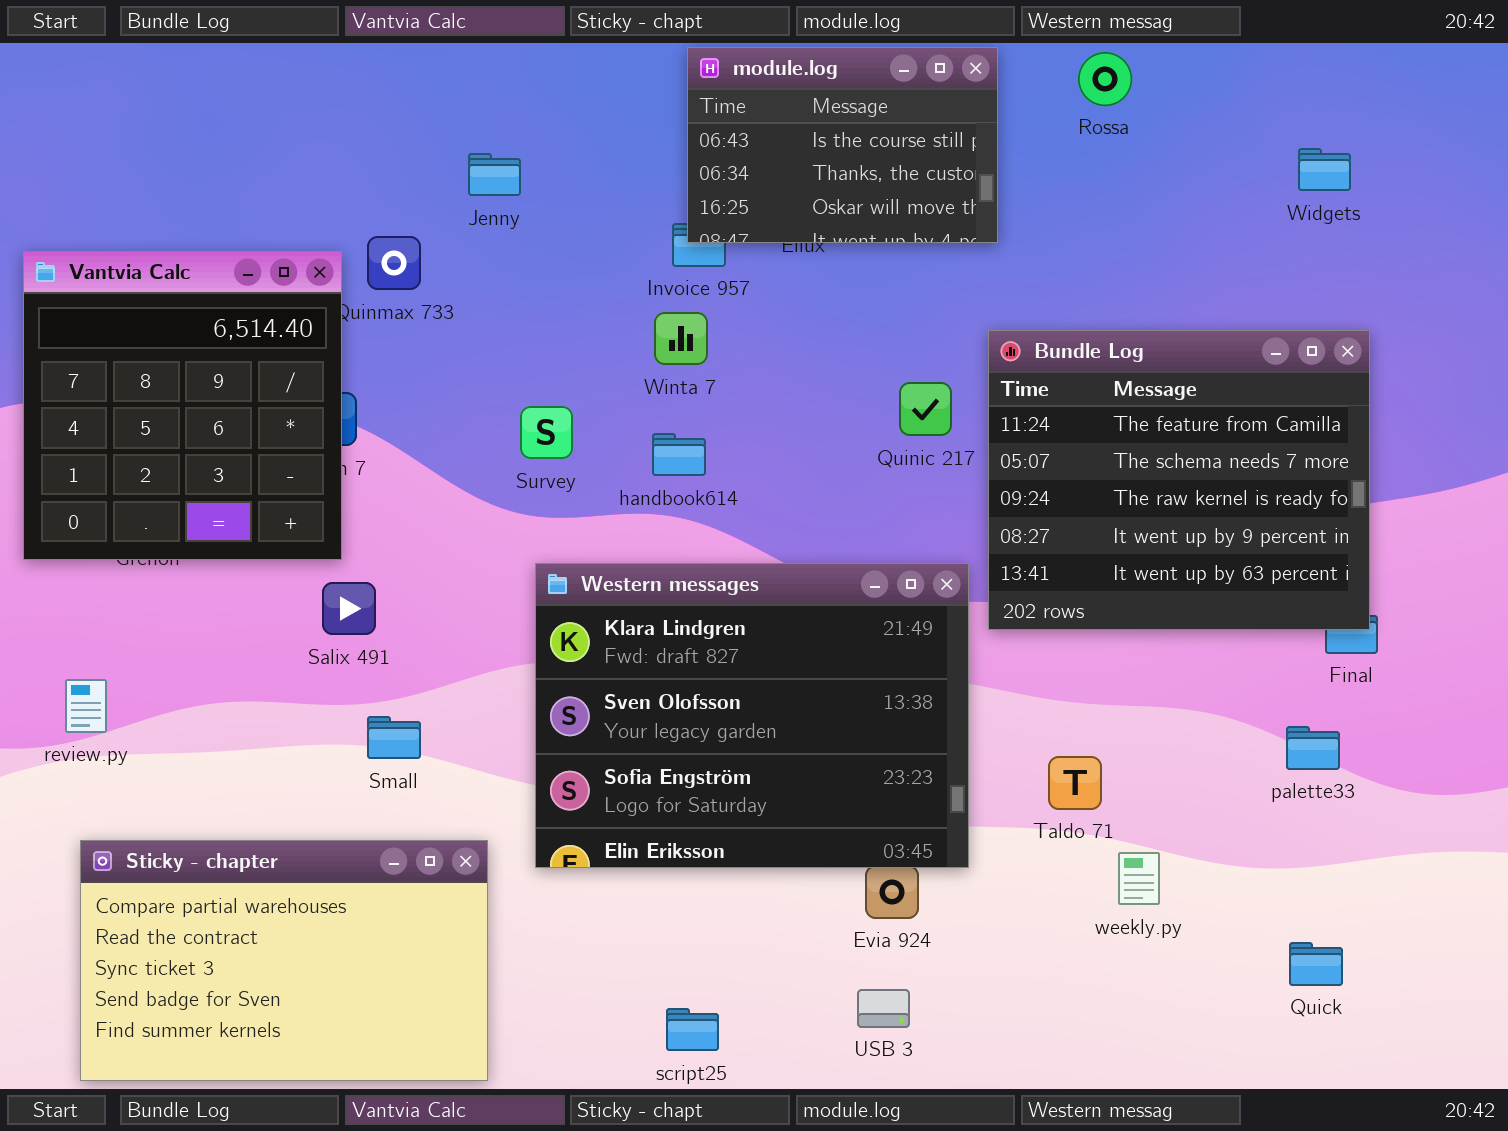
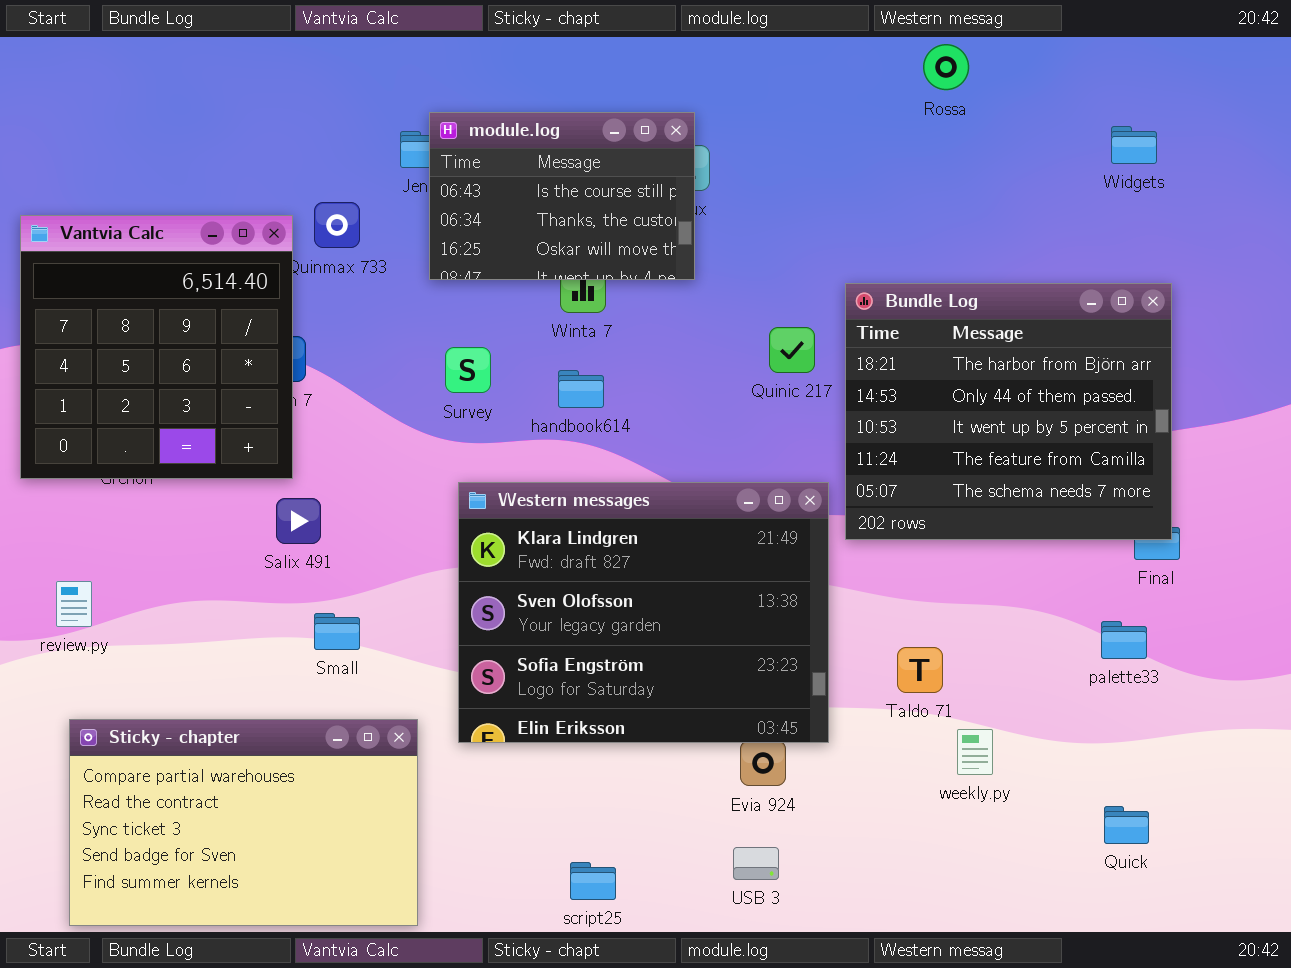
module.log: [687,47,998,243] -> [429,112,695,280], moved
Bundle Log: [988,330,1370,630] -> [845,283,1172,540], scrolled up 3 rows

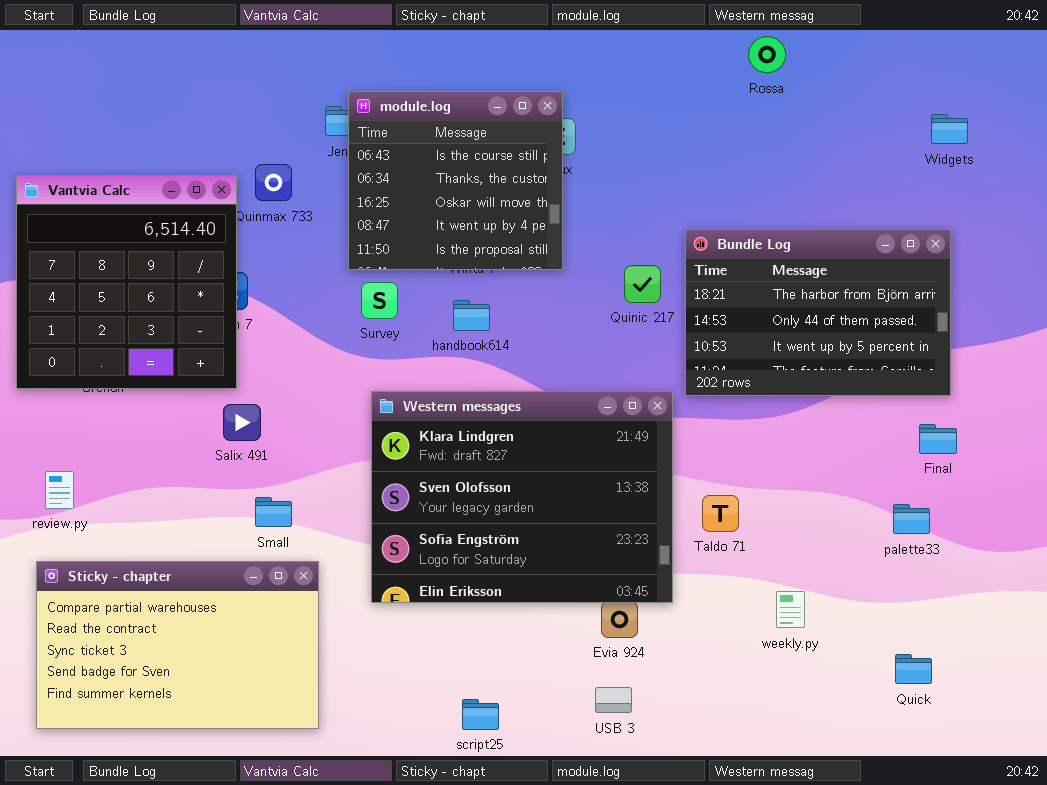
module.log: [429,112,695,280] -> [348,91,563,270], resized
Widgets: [1111,126,1157,164] -> [931,114,968,144], moved
Bundle Log: [845,283,1172,540] -> [685,229,951,396], resized
Taldo 71: [897,647,943,693] -> [702,495,739,532], moved
Sticky - chapter: [69,719,418,926] -> [36,561,319,729], moved

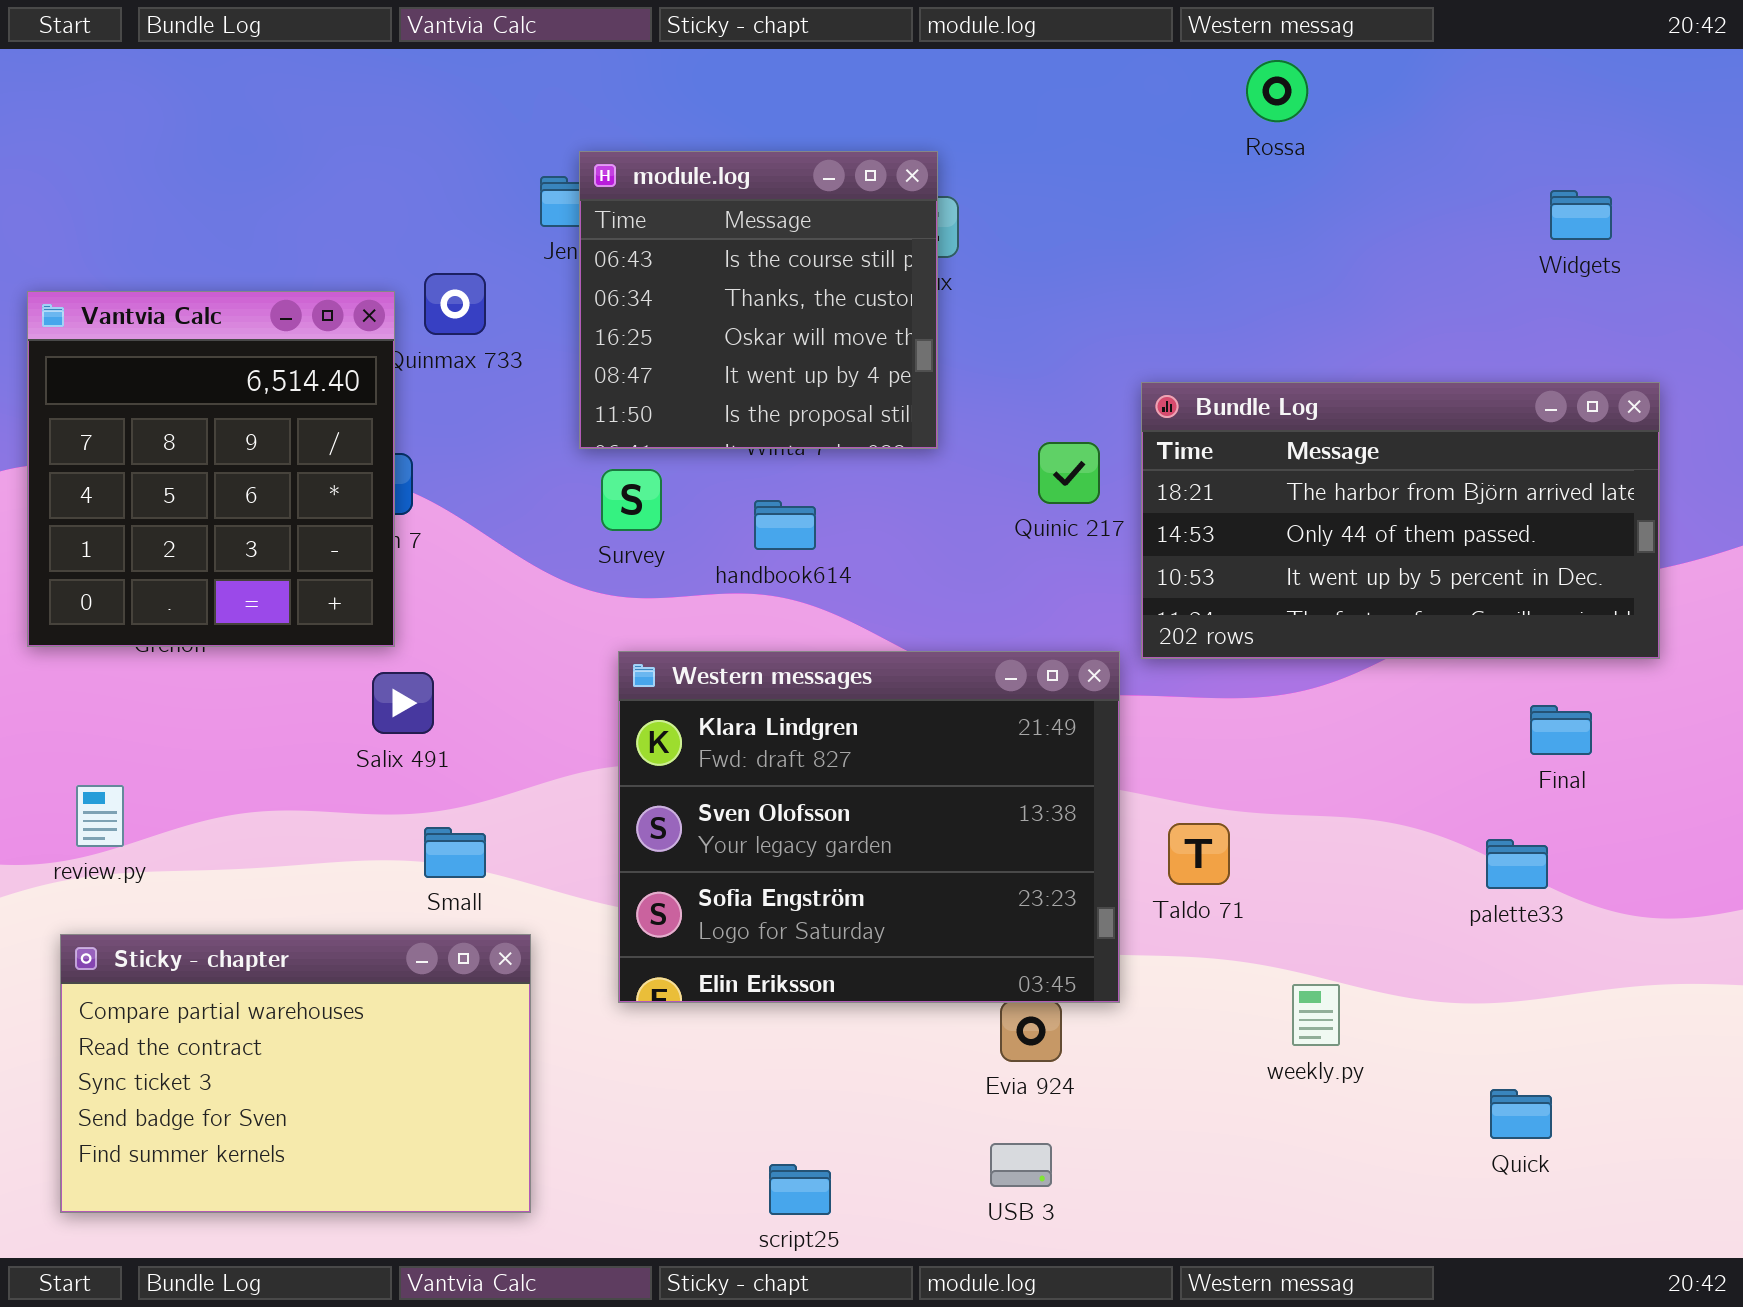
Bundle Log: [685,229,951,396] -> [1141,382,1660,659], resized

